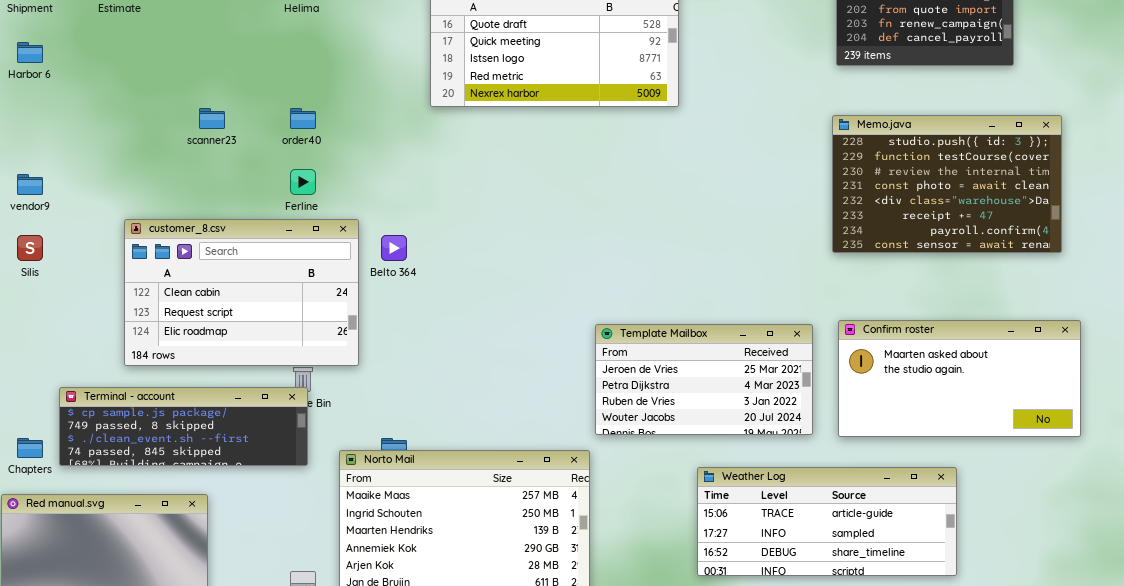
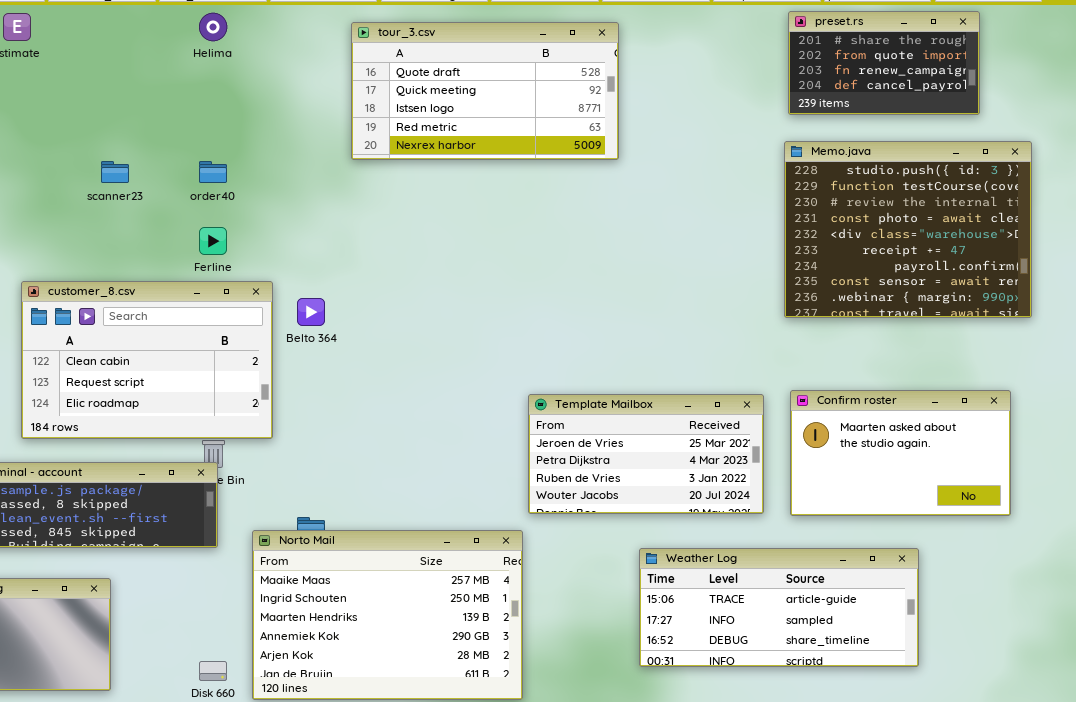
Memo.java: [832,115,1062,253] -> [784,141,1032,318], resized
Confirm roster: [838,320,1081,437] -> [790,390,1011,516], resized

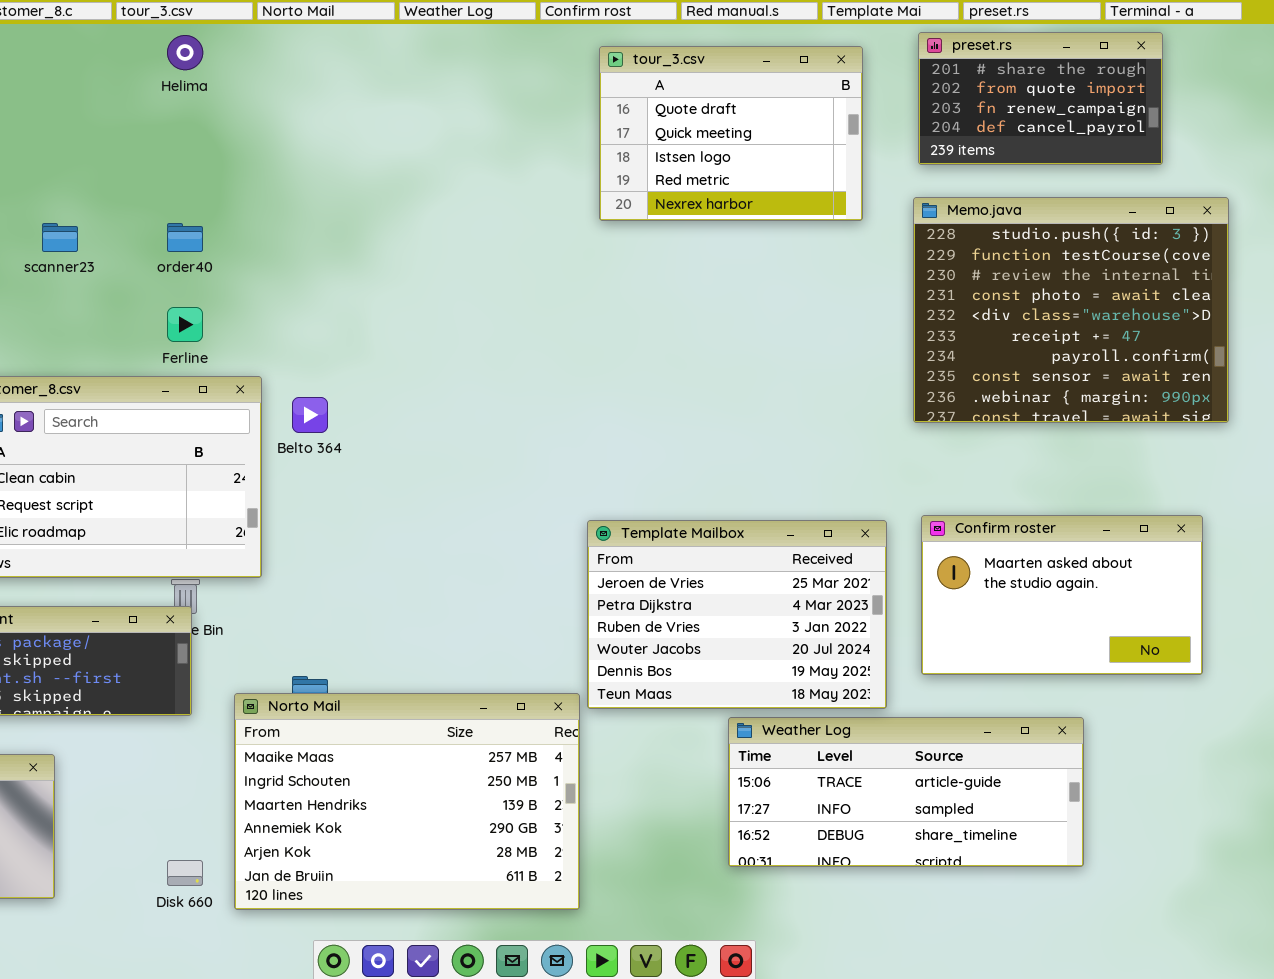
tour_3.csv: [351,22,619,160] -> [599,46,863,221], moved, resized
Template Mailbox: [528,394,764,514] -> [587,520,887,709], resized

